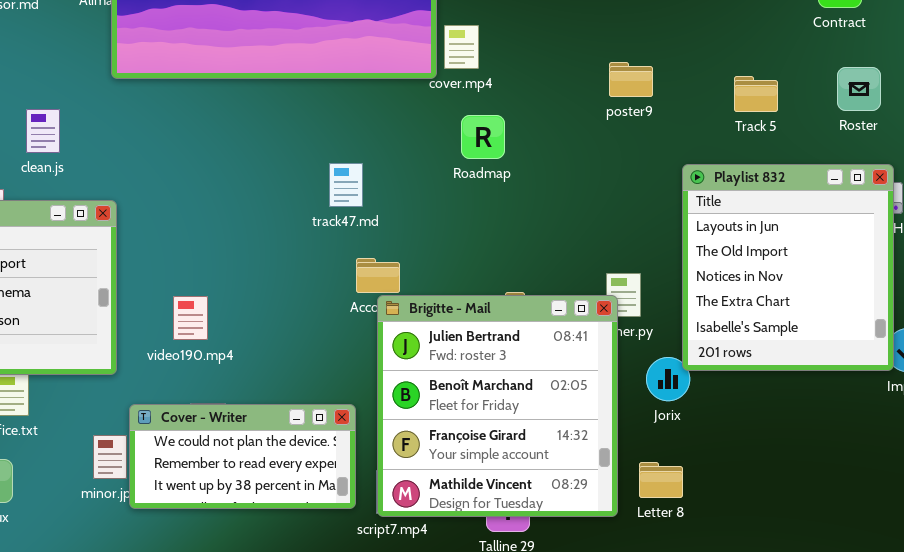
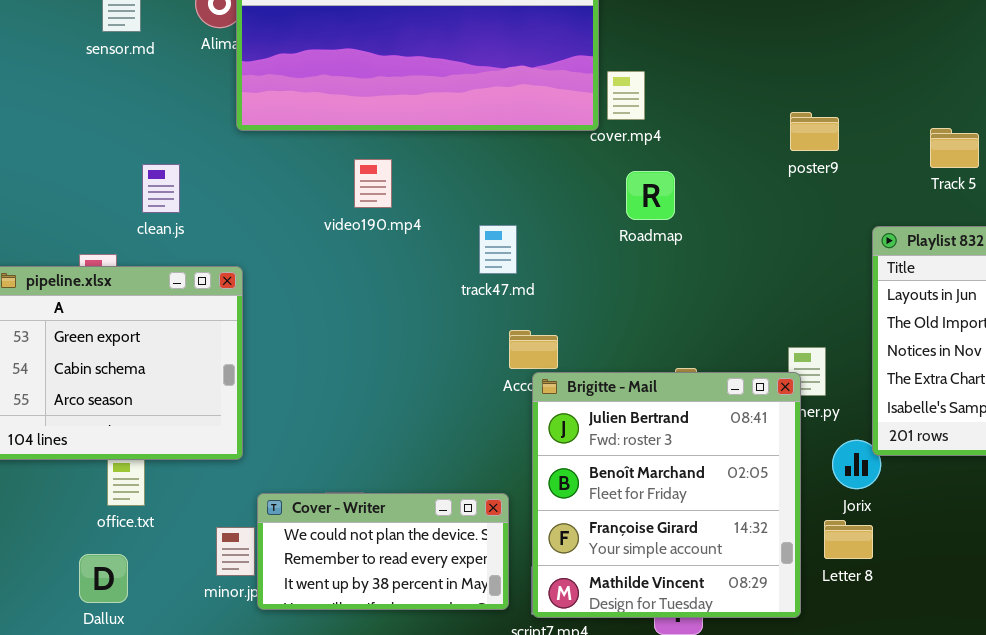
video190.mp4: [173,296,208,340] -> [354,159,392,208], moved
Letter 8: [639,462,683,498] -> [824,520,873,559], moved

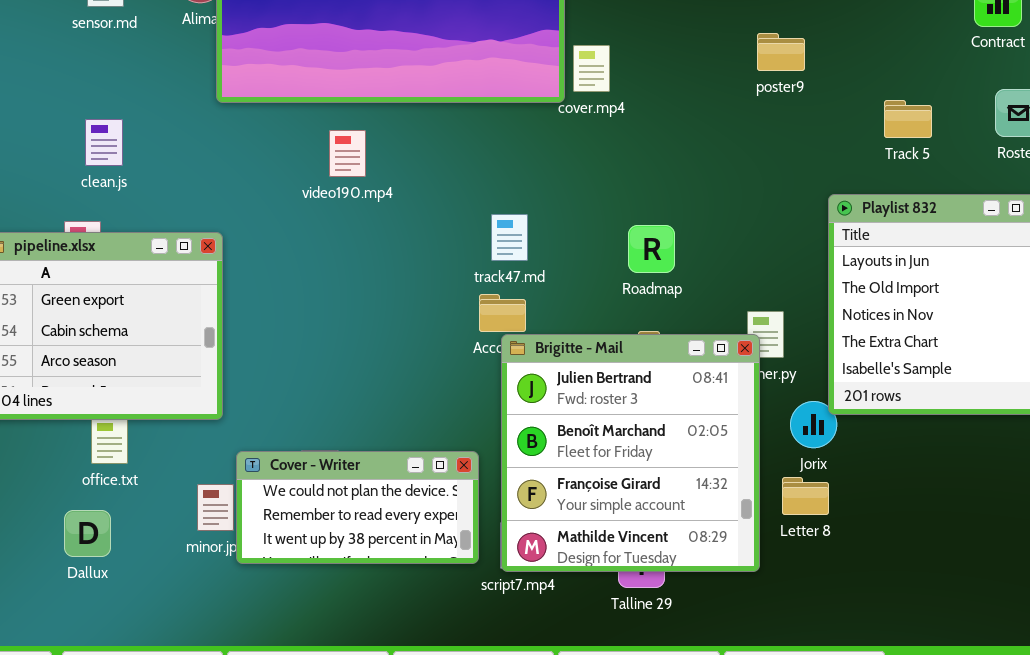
poster9: [790,112,839,151] -> [757,33,805,71], moved
clean.js: [142,164,180,213] -> [85,119,123,166], moved
Roadmap: [626,171,675,220] -> [628,225,675,273], moved
track47.md: [479,225,517,274] -> [491,214,528,261], moved

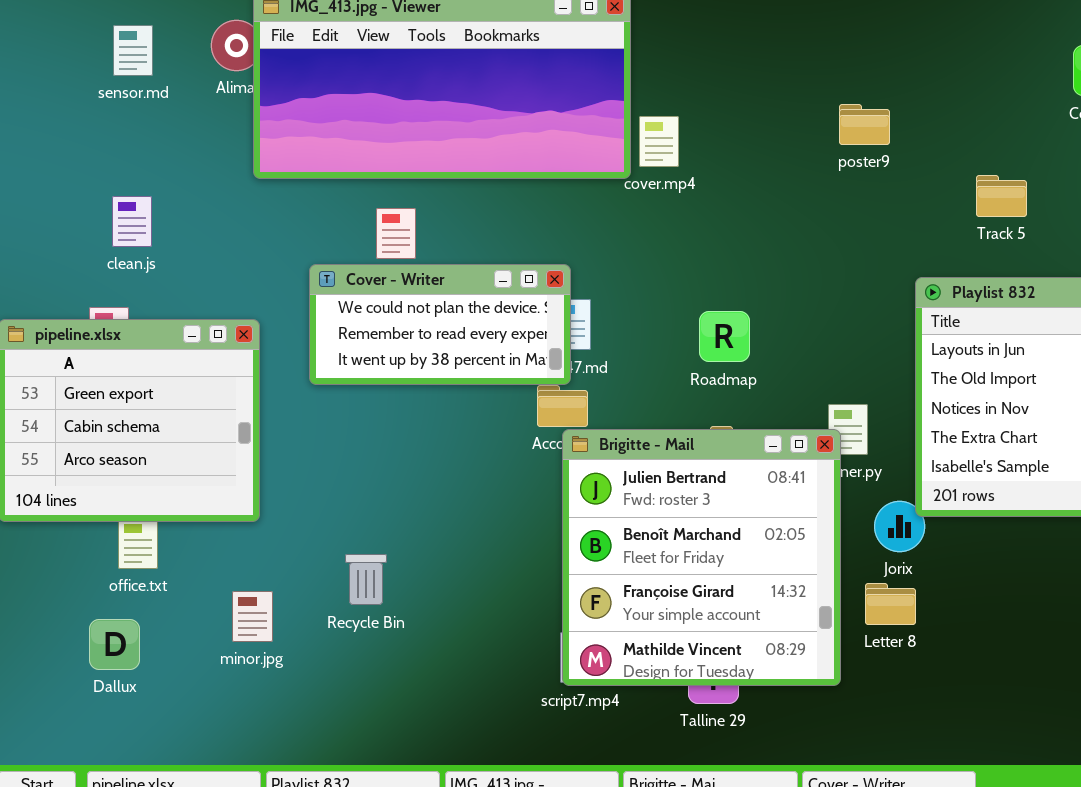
Cover - Writer: [236,451,479,564] -> [309,264,571,385], moved

